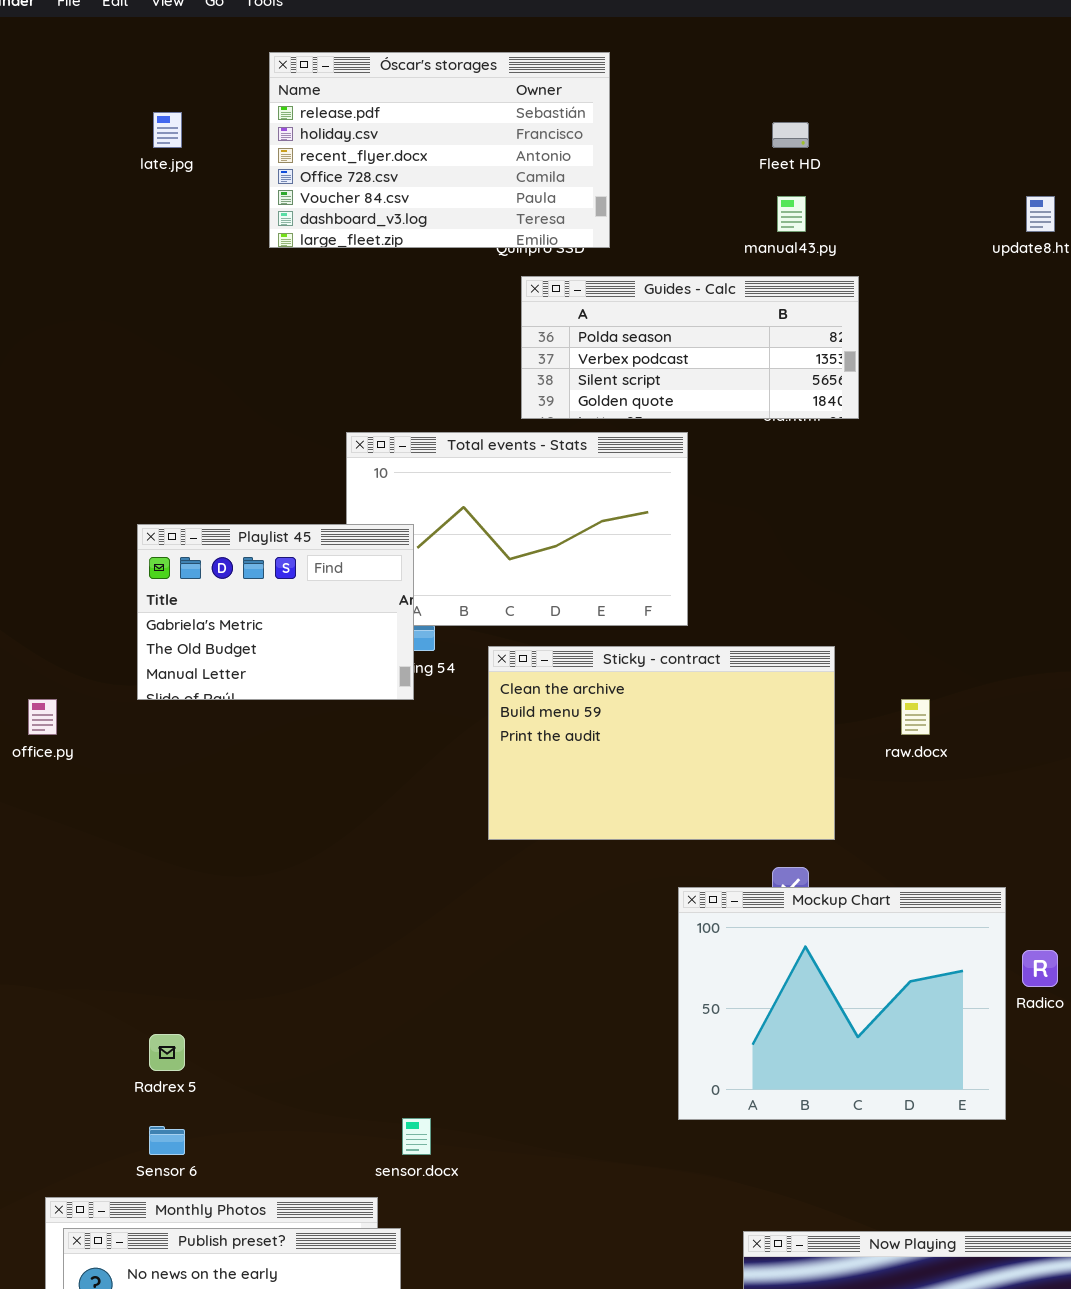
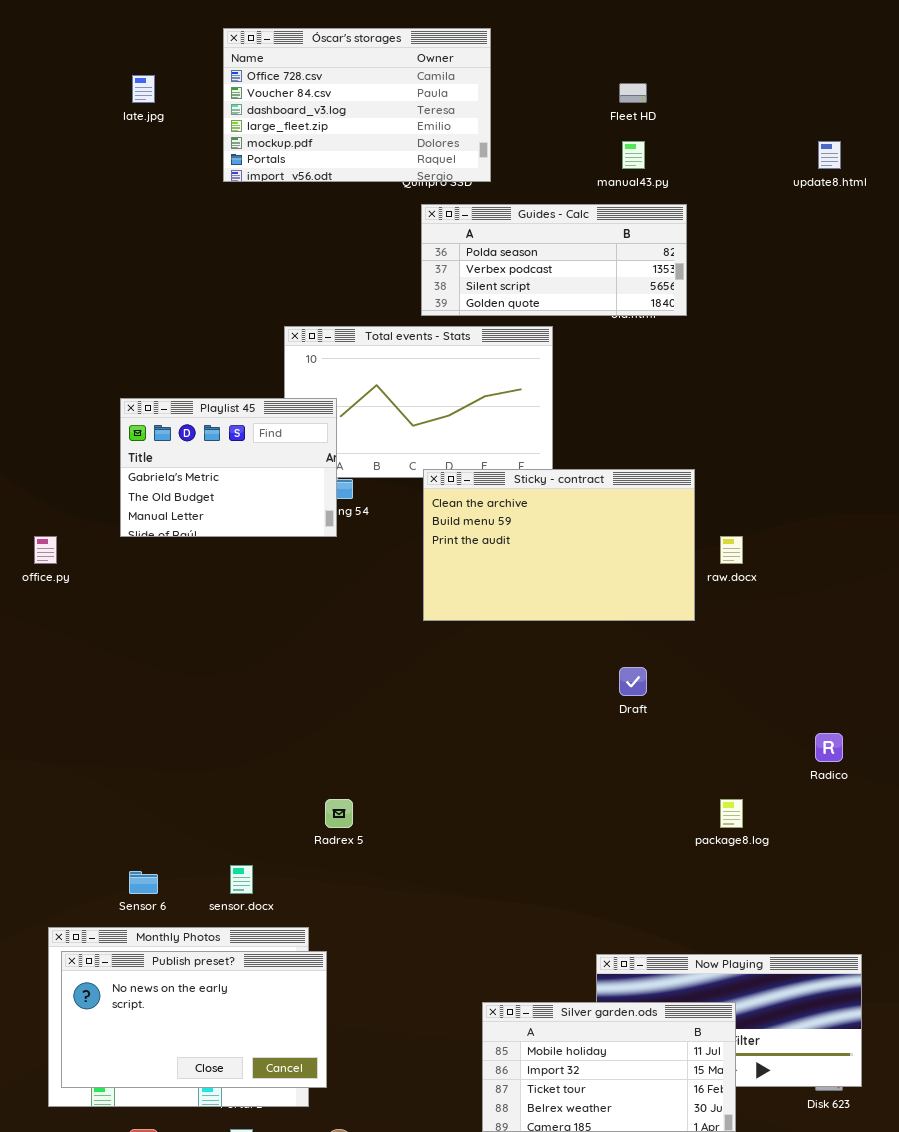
Óscar's storages: [269,52,610,248] -> [223,28,491,182], scrolled down 3 rows
Sticky - contract: [488,646,835,840] -> [423,469,695,621], moved
Mockup Chart: [678,887,1006,1120] -> none, closed
Radrex 5: [149,1034,185,1071] -> [325,799,353,828], moved
sensor.docx: [402,1118,431,1155] -> [230,865,253,894], moved

